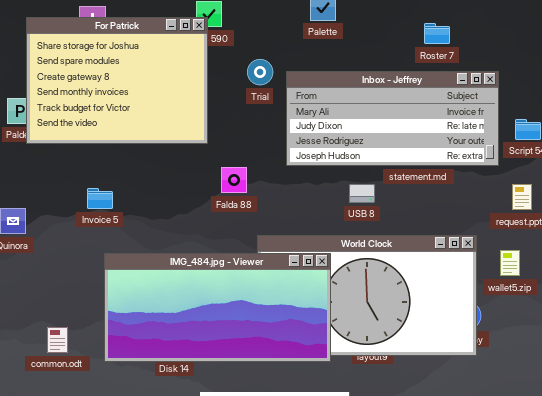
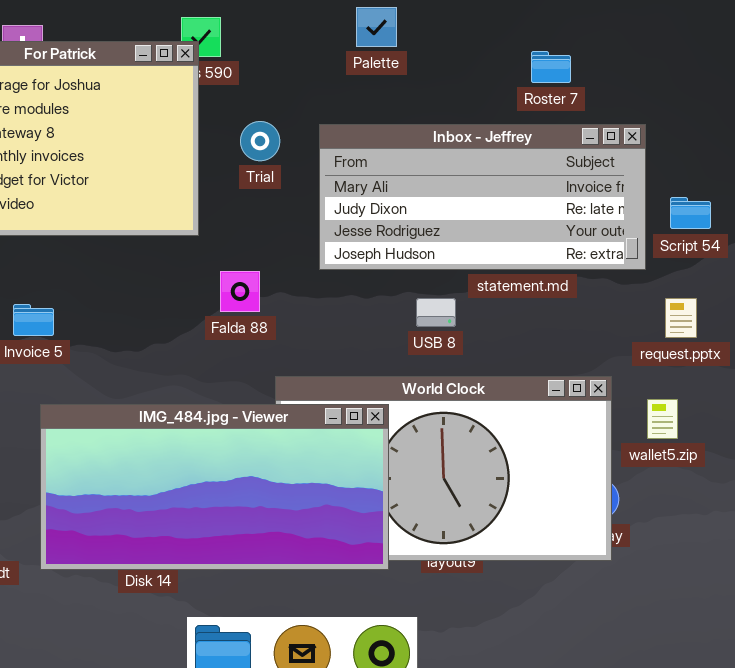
Trial: [247,59,273,85] -> [240,121,280,161], moved

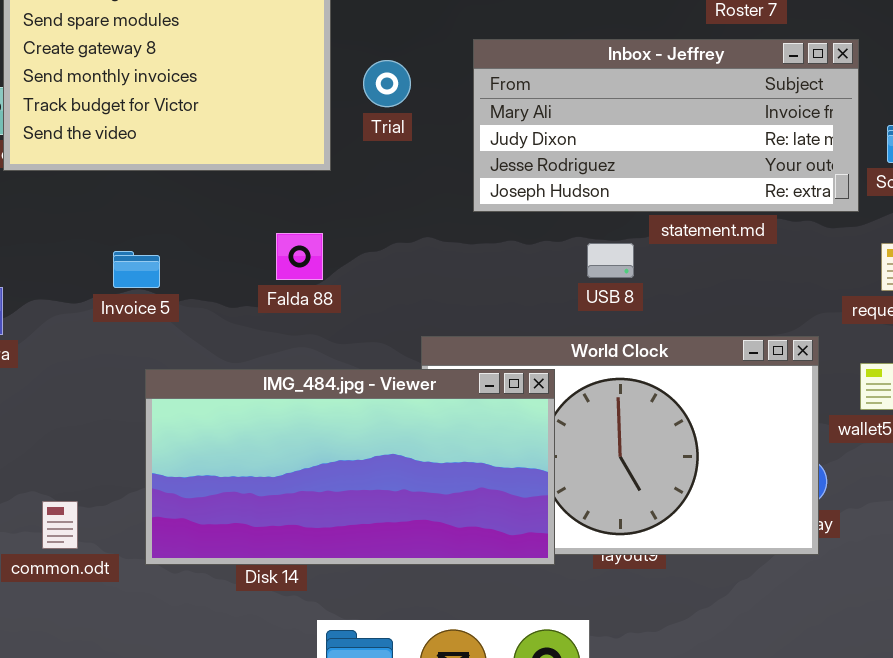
Trial: [240,121,280,161] -> [363,60,411,107], moved
Falda 88: [220,271,260,312] -> [276,233,323,280], moved

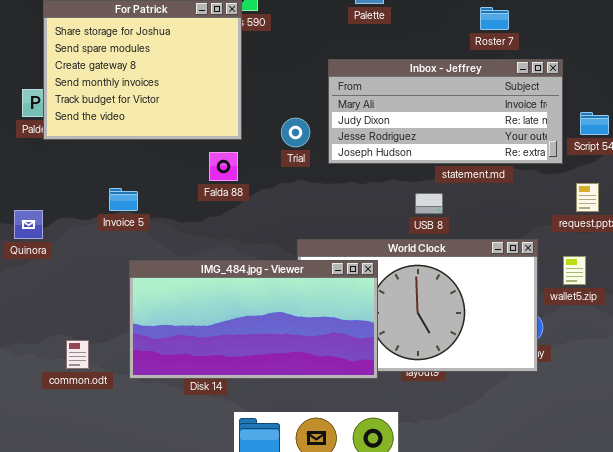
Trial: [363,60,411,107] -> [281,118,310,147], moved
Falda 88: [276,233,323,280] -> [209,152,238,181], moved
USB 8: [587,243,634,278] -> [415,193,443,214], moved

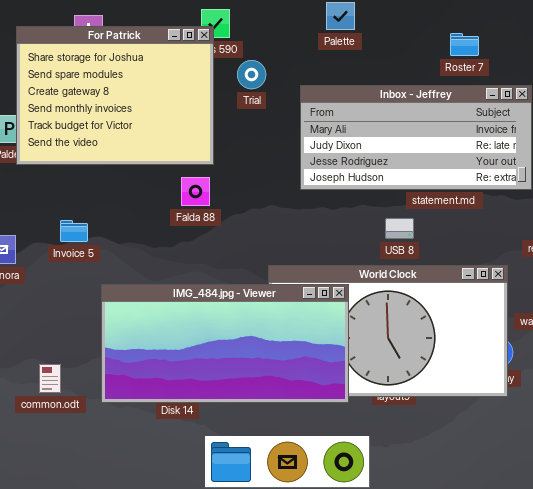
Trial: [281,118,310,147] -> [237,60,266,89], moved
Invoice 5: [109,188,138,211] -> [60,220,88,242], moved

